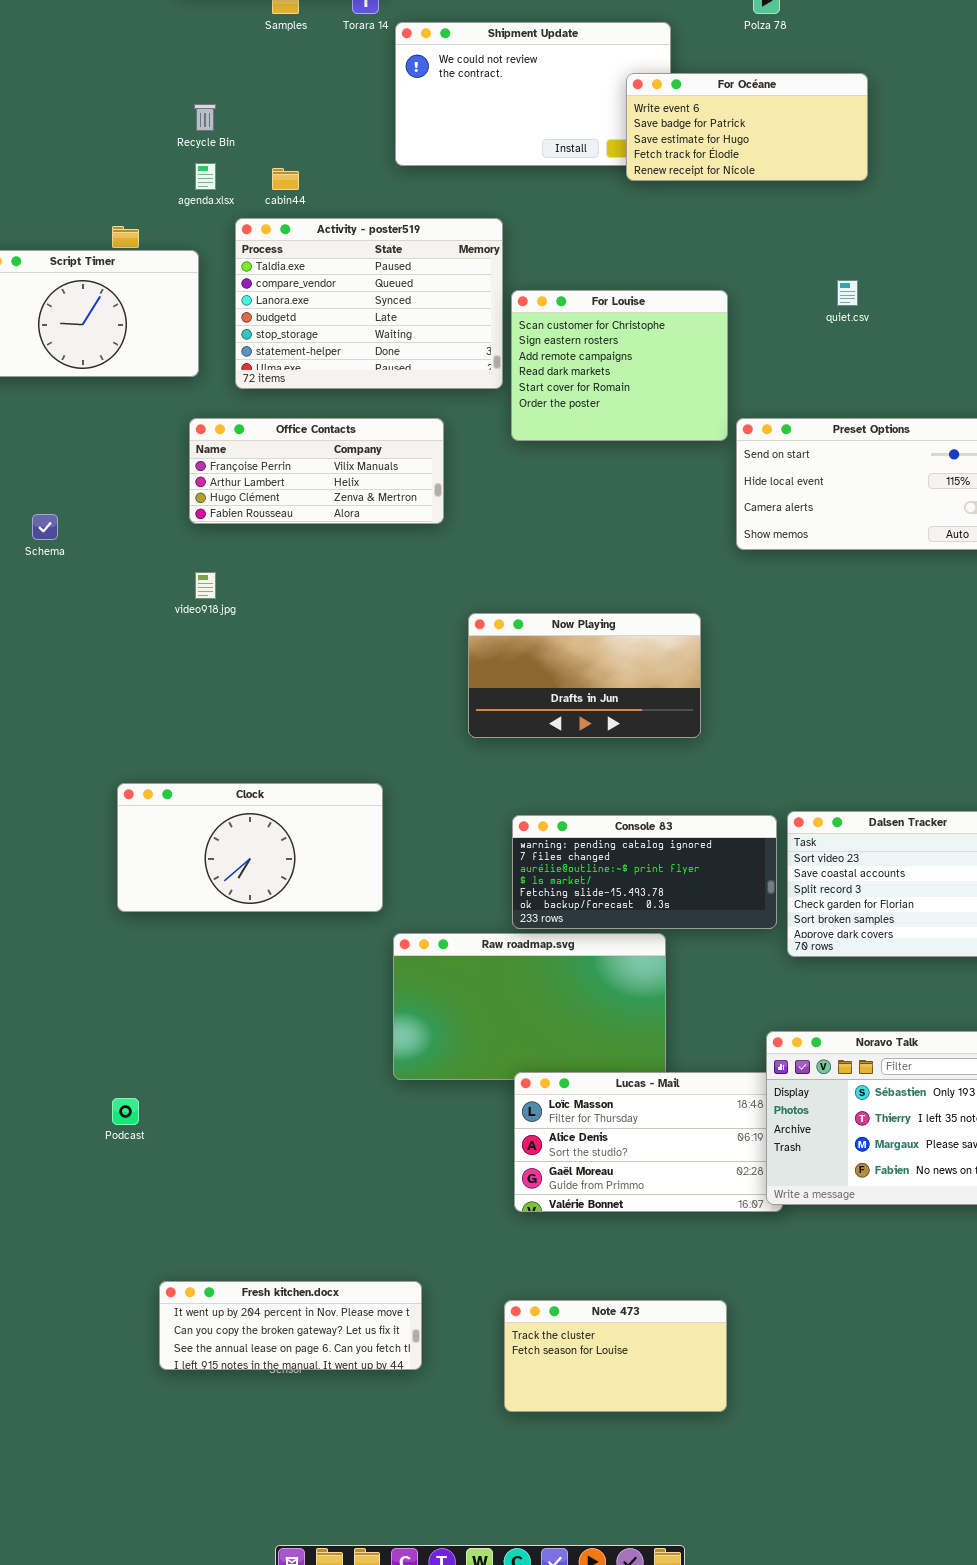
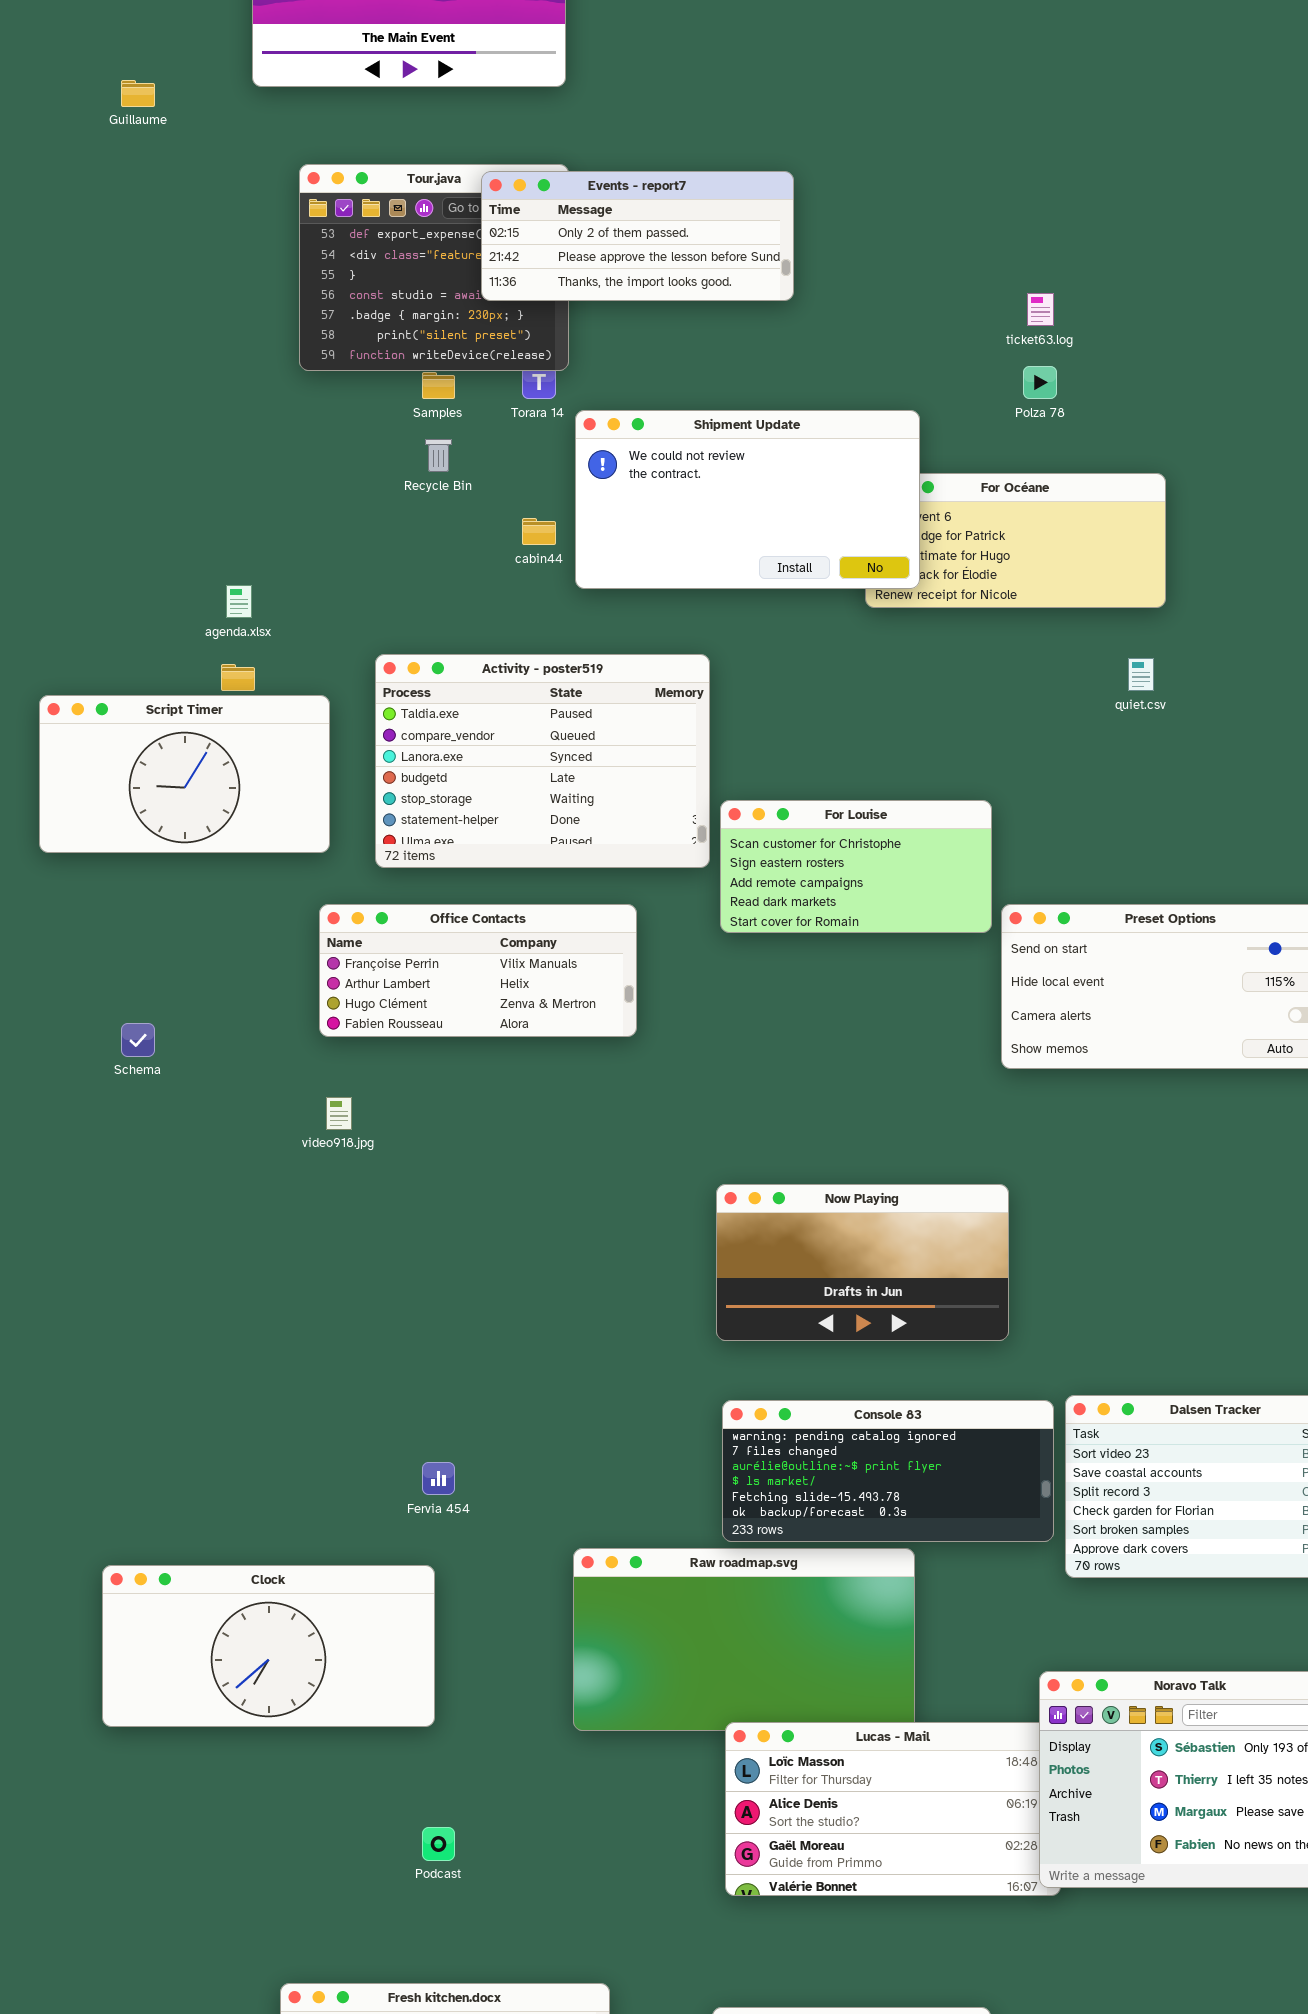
Shipment Update: [395,22,671,166] -> [575,410,920,589], raised
Recycle Bin: [194,104,216,131] -> [425,439,452,472], moved
agenda.xlsx: [195,163,216,190] -> [226,585,252,618], moved
cabin44: [272,168,299,190] -> [522,518,556,545], moved
quiet.csv: [837,280,858,306] -> [1128,658,1154,691], moved
For Louise: [511,290,728,441] -> [720,800,992,933], resized
Now Playing: [468,613,701,738] -> [716,1184,1009,1341], moved
Clock: [117,783,383,912] -> [102,1565,435,1727], moved
Podcast: [112,1098,139,1125] -> [422,1827,455,1861], moved

